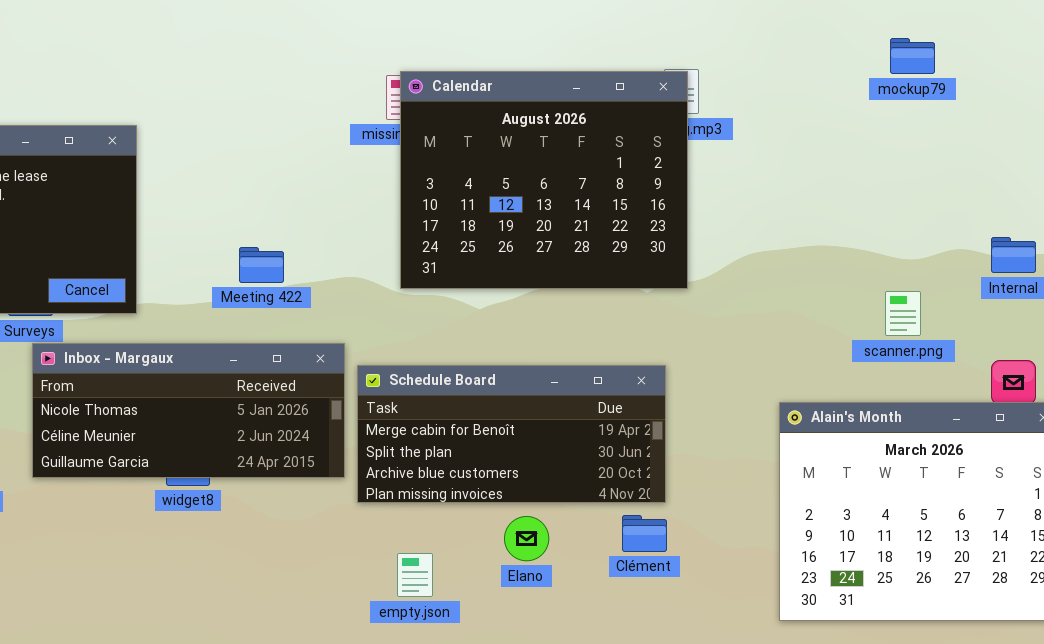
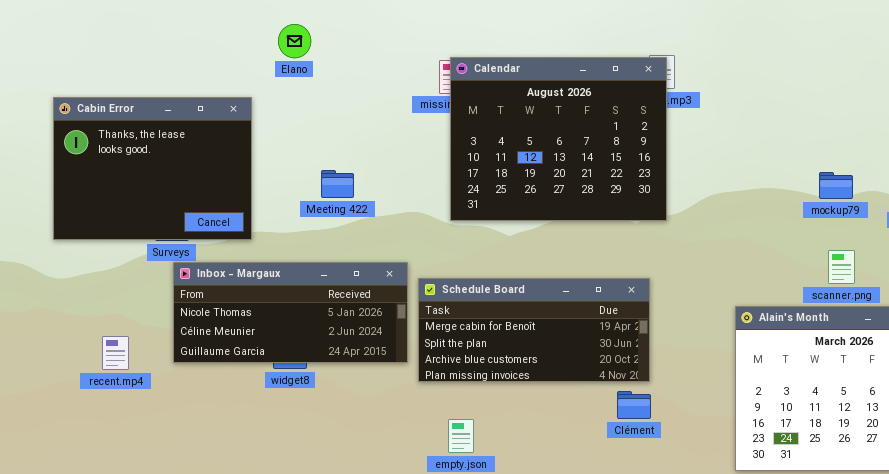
mockup79: [890,38,935,74] -> [819,172,853,199], moved
Meeting 422: [239,247,284,283] -> [321,170,354,198], moved
scanner.png: [885,291,921,336] -> [828,250,855,284], moved
Elano: [504,516,549,561] -> [278,24,311,58], moved

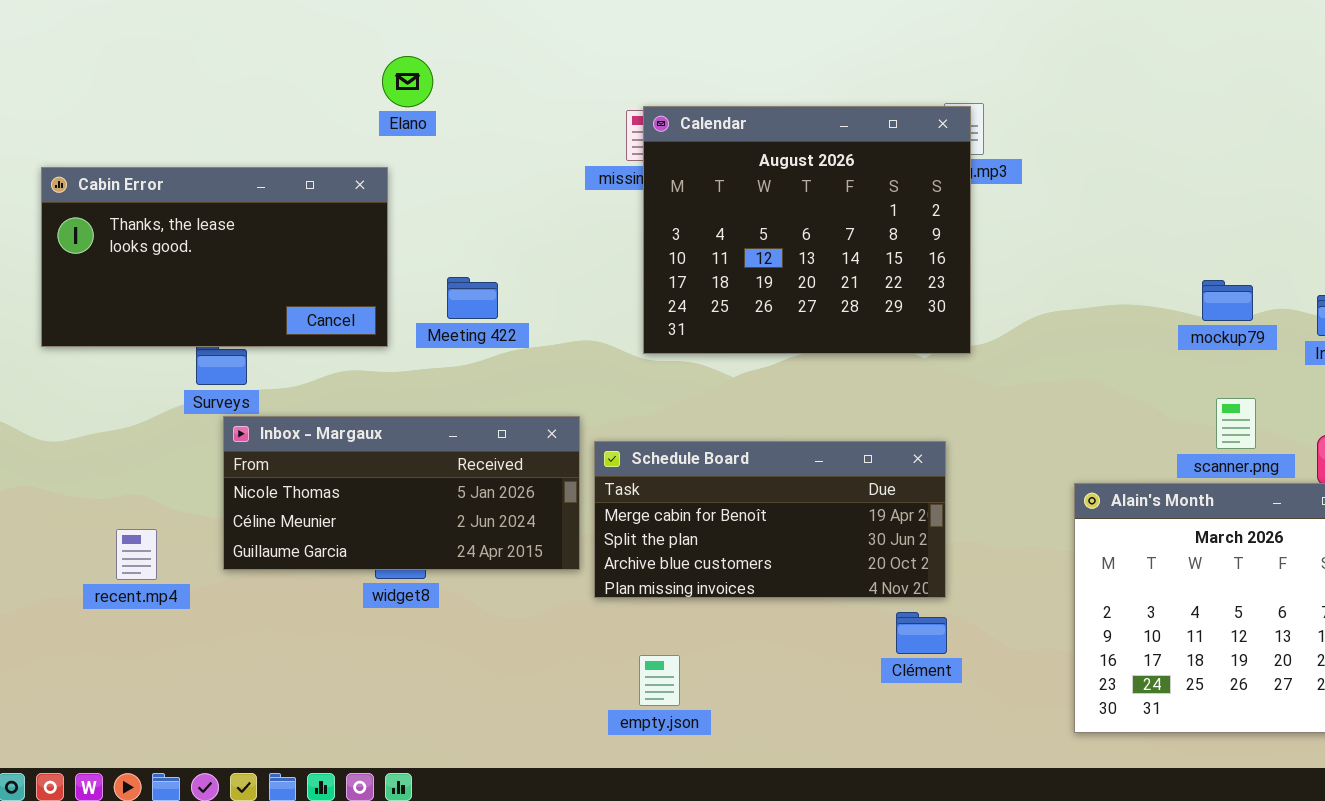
Cabin Error: [53,97,252,240] -> [41,167,388,347], resized

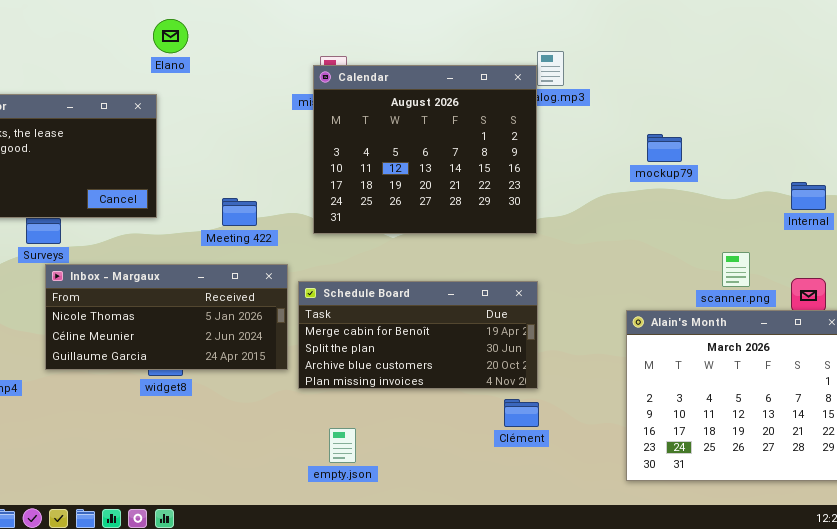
Calendar: [643,106,971,354] -> [313,65,537,234], moved
Meeting 422: [447,277,498,319] -> [222,198,257,226], moved
mockup79: [1202,280,1253,321] -> [647,134,682,162], moved

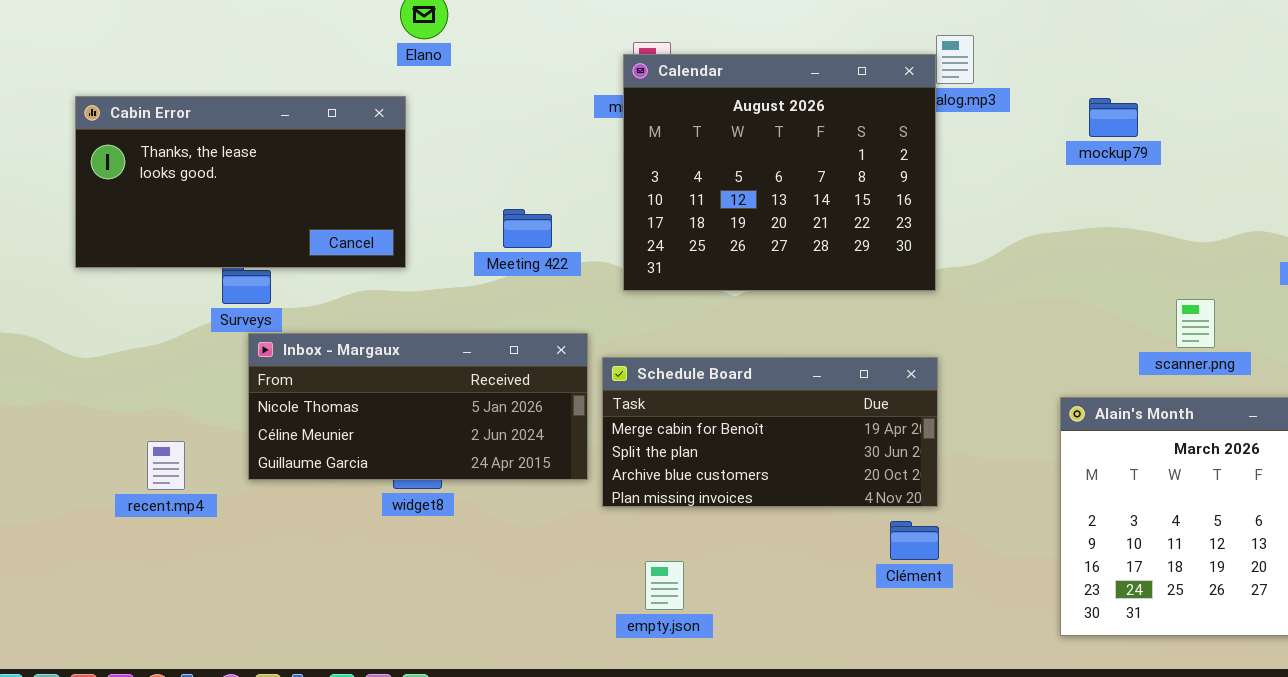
mockup79: [647,134,682,162] -> [1089,98,1138,137], moved
Meeting 422: [222,198,257,226] -> [503,209,552,248], moved
scanner.png: [722,252,750,287] -> [1176,299,1215,348], moved

